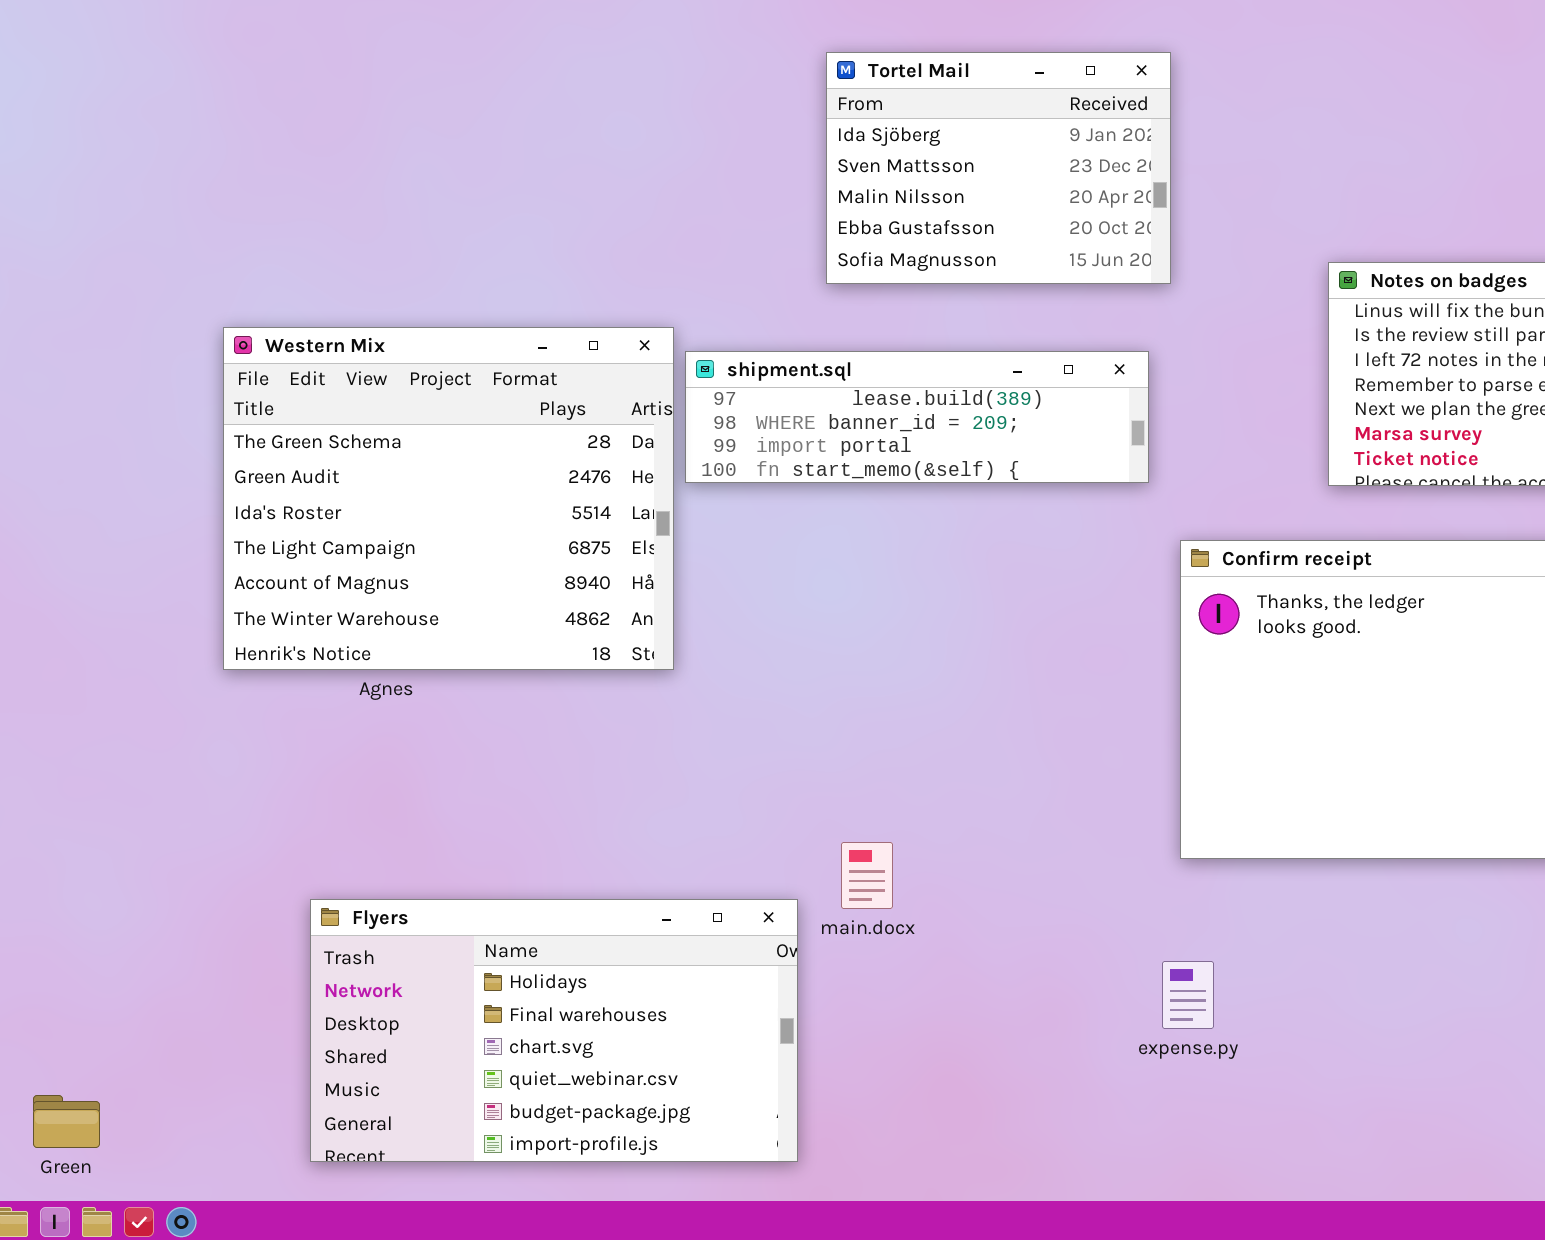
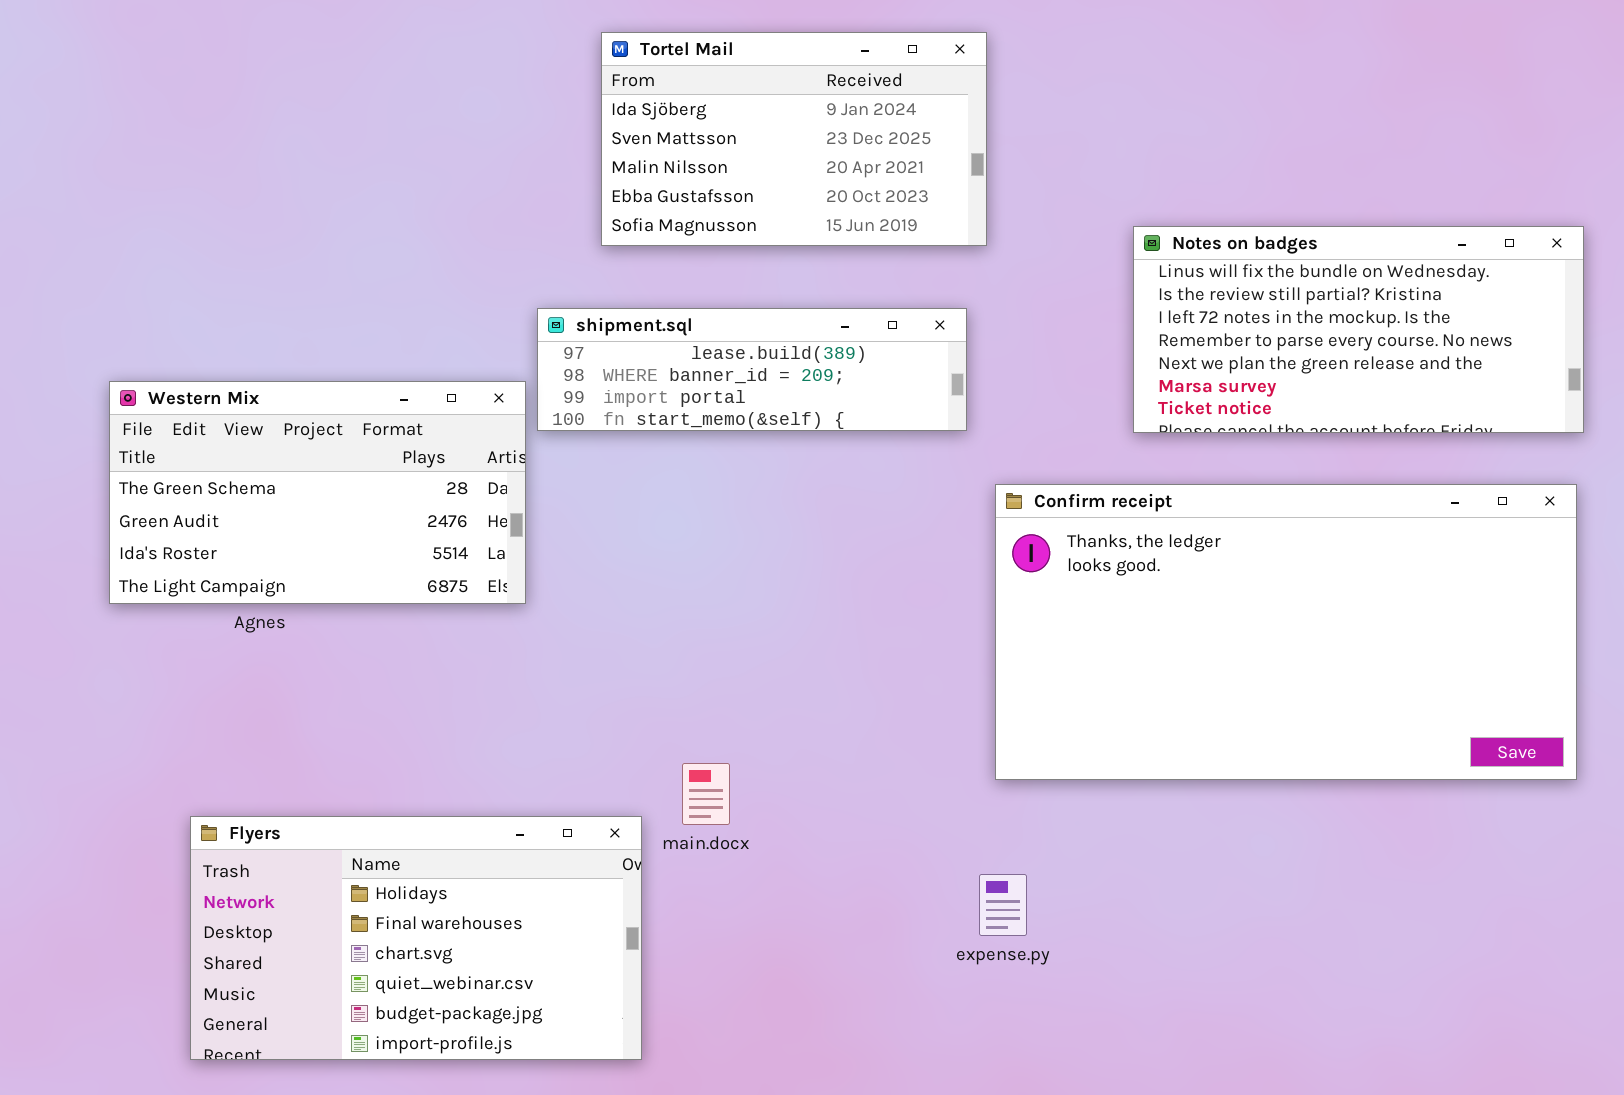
Tortel Mail: [826,52,1171,284] -> [601,32,987,246], resized
Western Mix: [223,327,674,670] -> [109,381,526,604], resized

